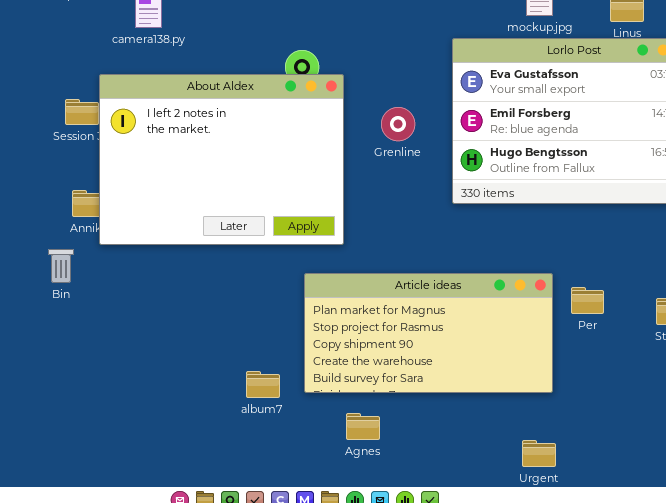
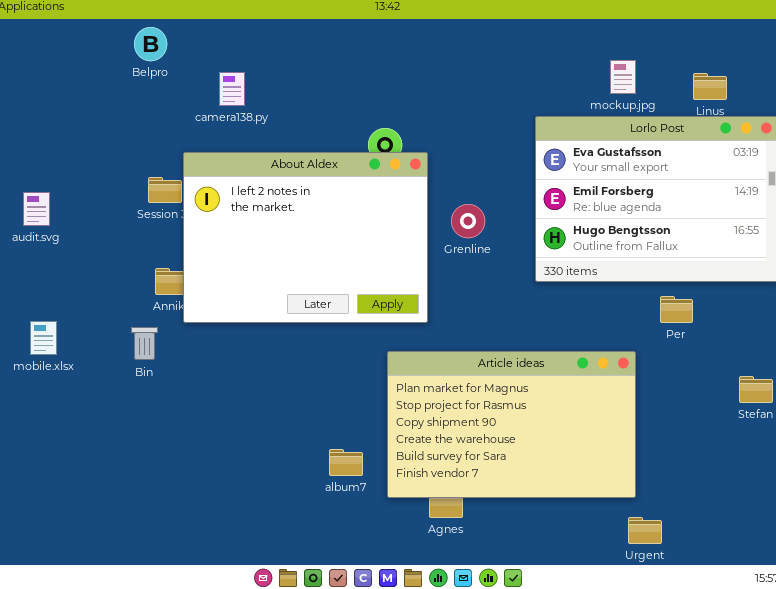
Grenline: [381,107,415,141] -> [451,204,485,238], moved
Article ideas: [304,273,553,393] -> [387,351,636,498], resized
Per: [571,287,604,314] -> [660,296,693,323], moved
Urgent: [522,440,556,467] -> [628,517,662,544], moved

